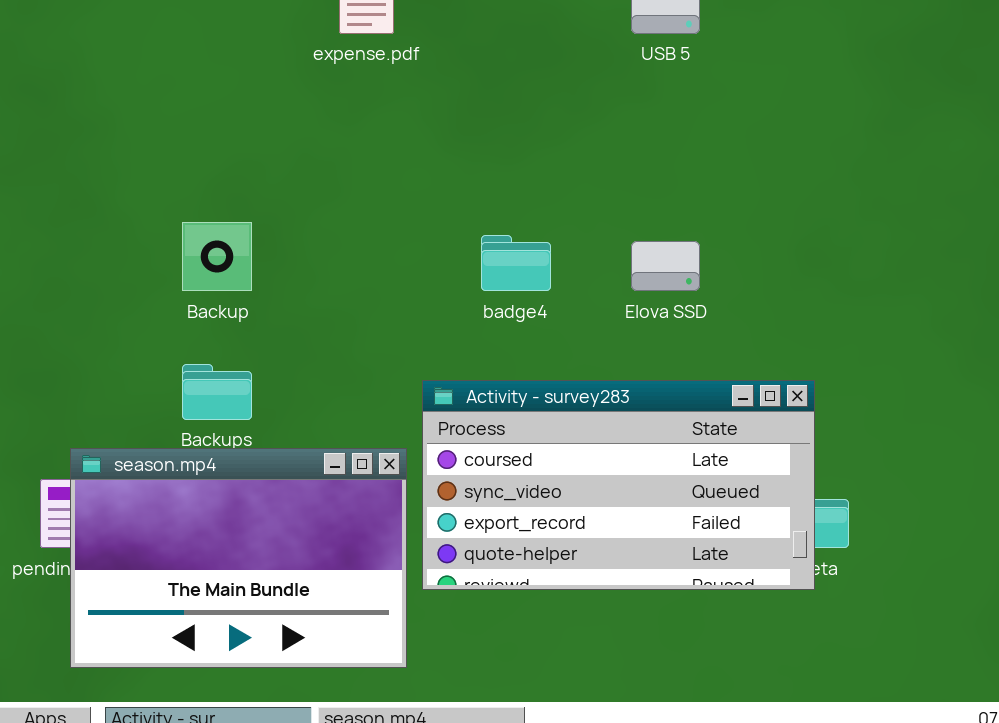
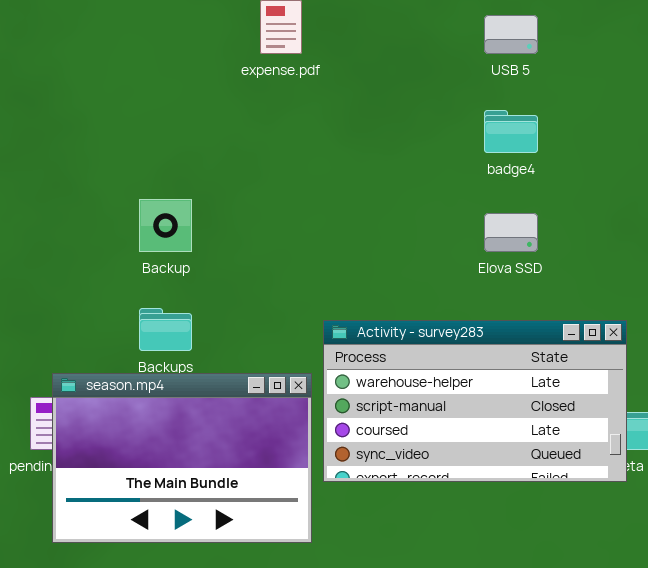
badge4: [481,235,551,291] -> [484,110,538,153], moved
Activity - survey283: [422,380,815,590] -> [323,320,627,482], scrolled up 2 rows

